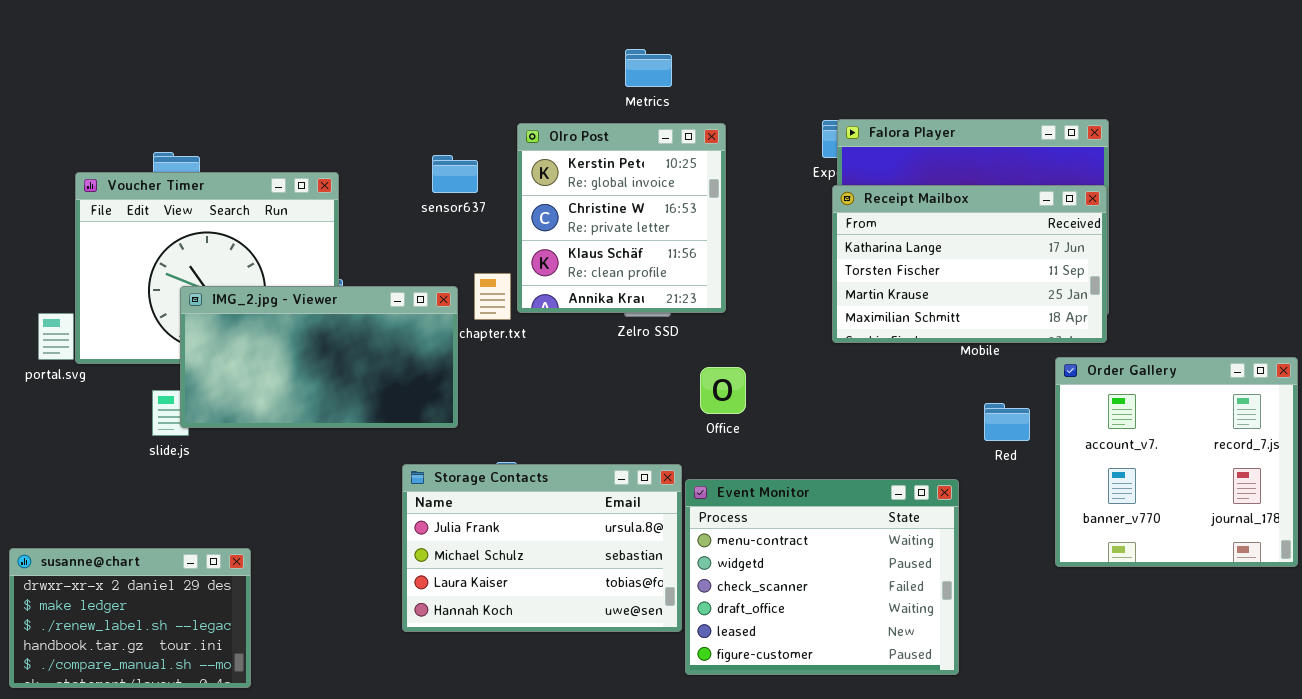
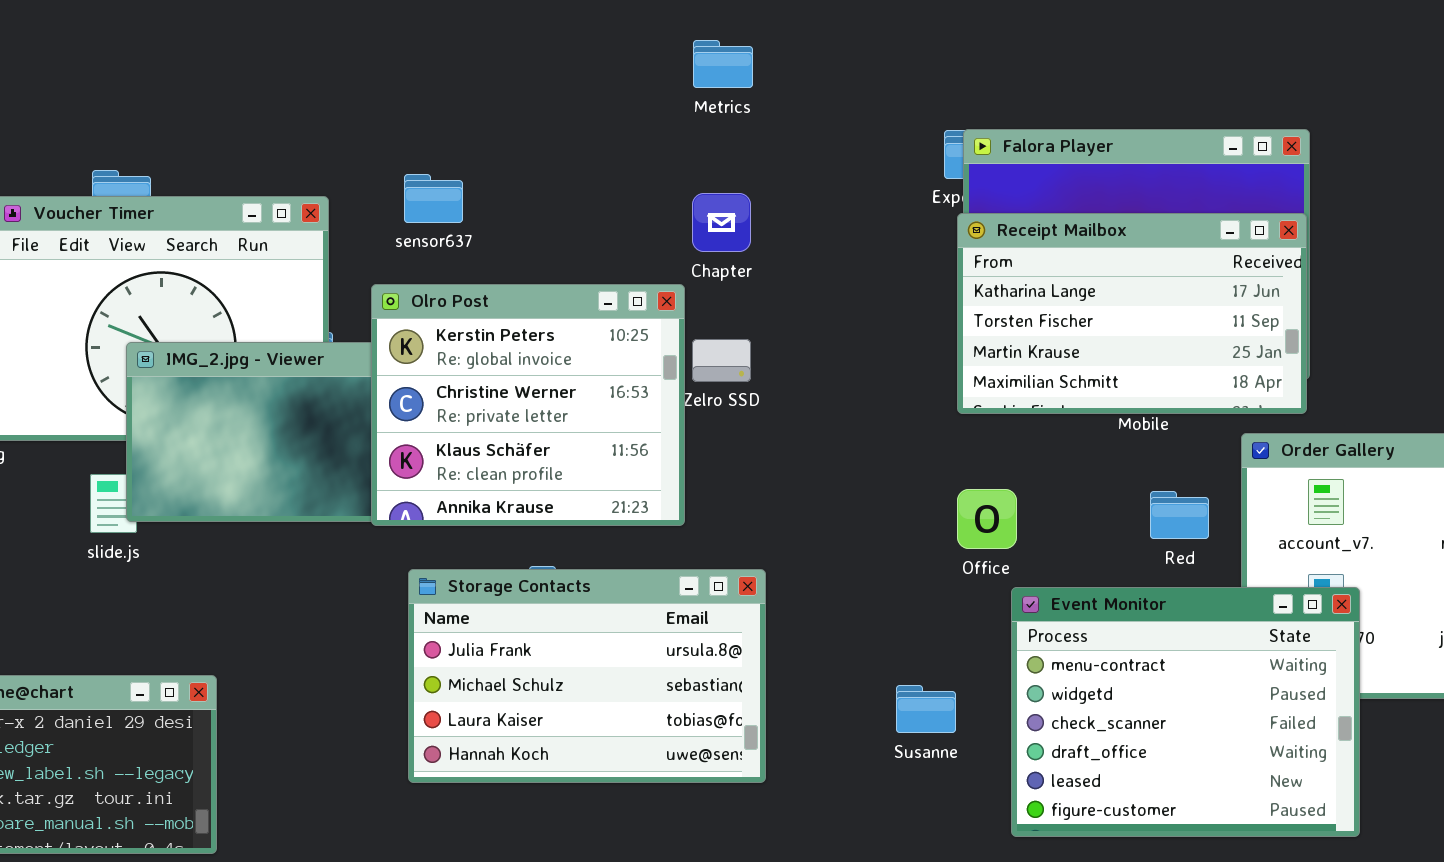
Olro Post: [517,123,726,313] -> [371,284,685,526], moved, resized
sensor637: [432,155,478,193] -> [404,174,463,223], moved
Office: [700,367,746,414] -> [957,489,1017,549], moved
Event Monitor: [685,479,959,675] -> [1011,587,1360,837], moved

